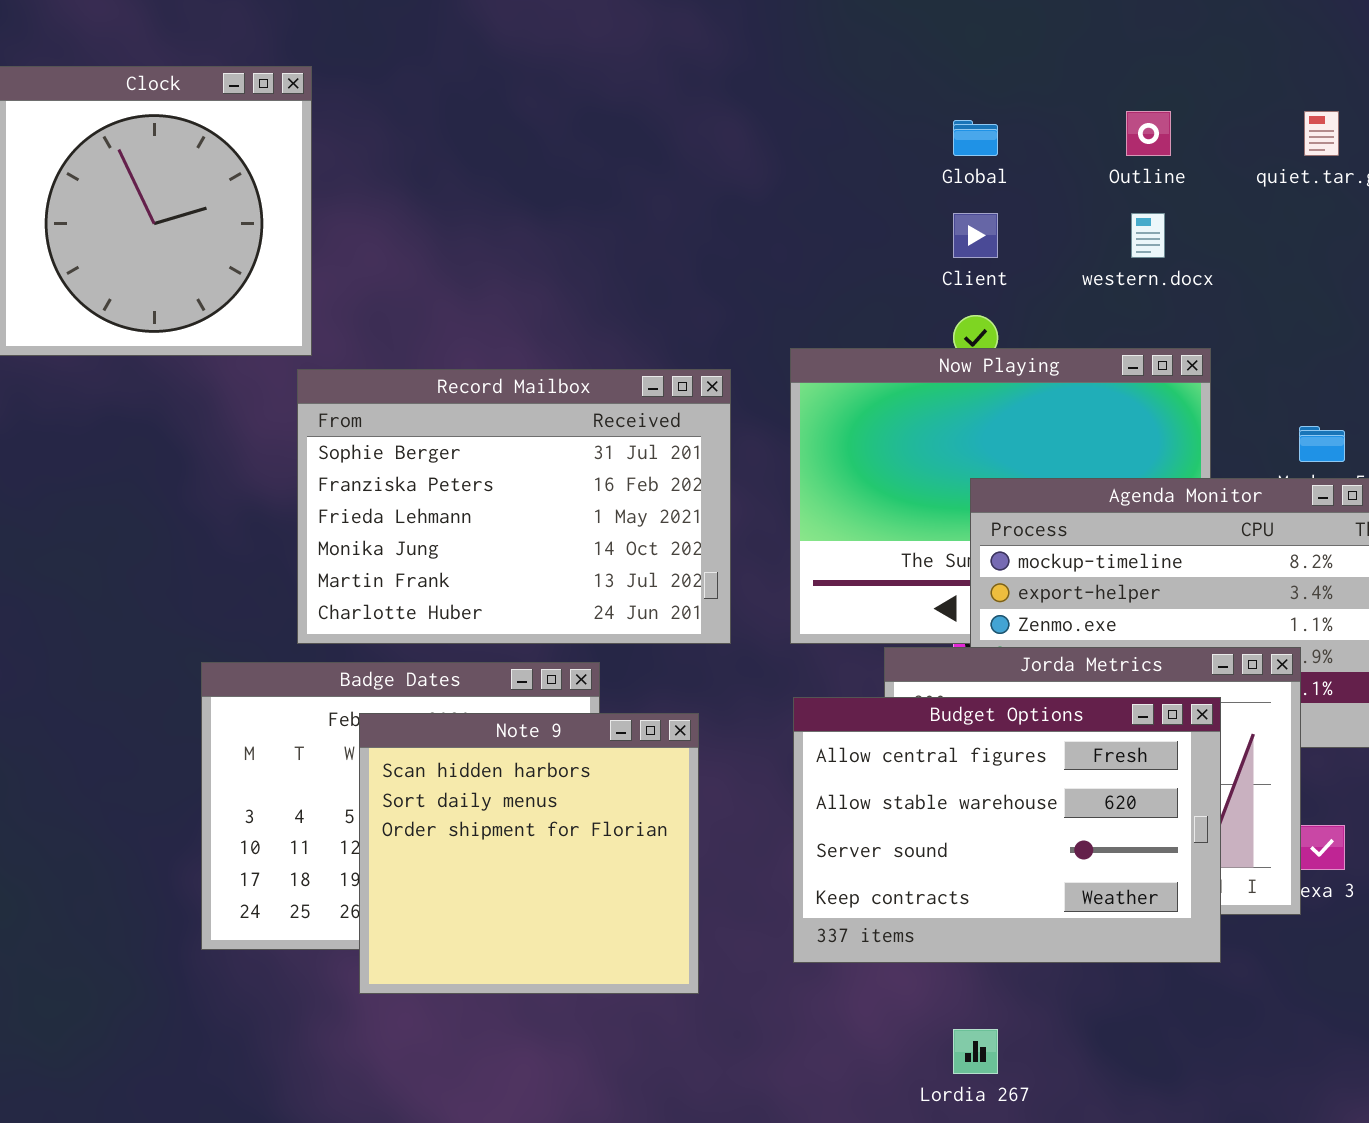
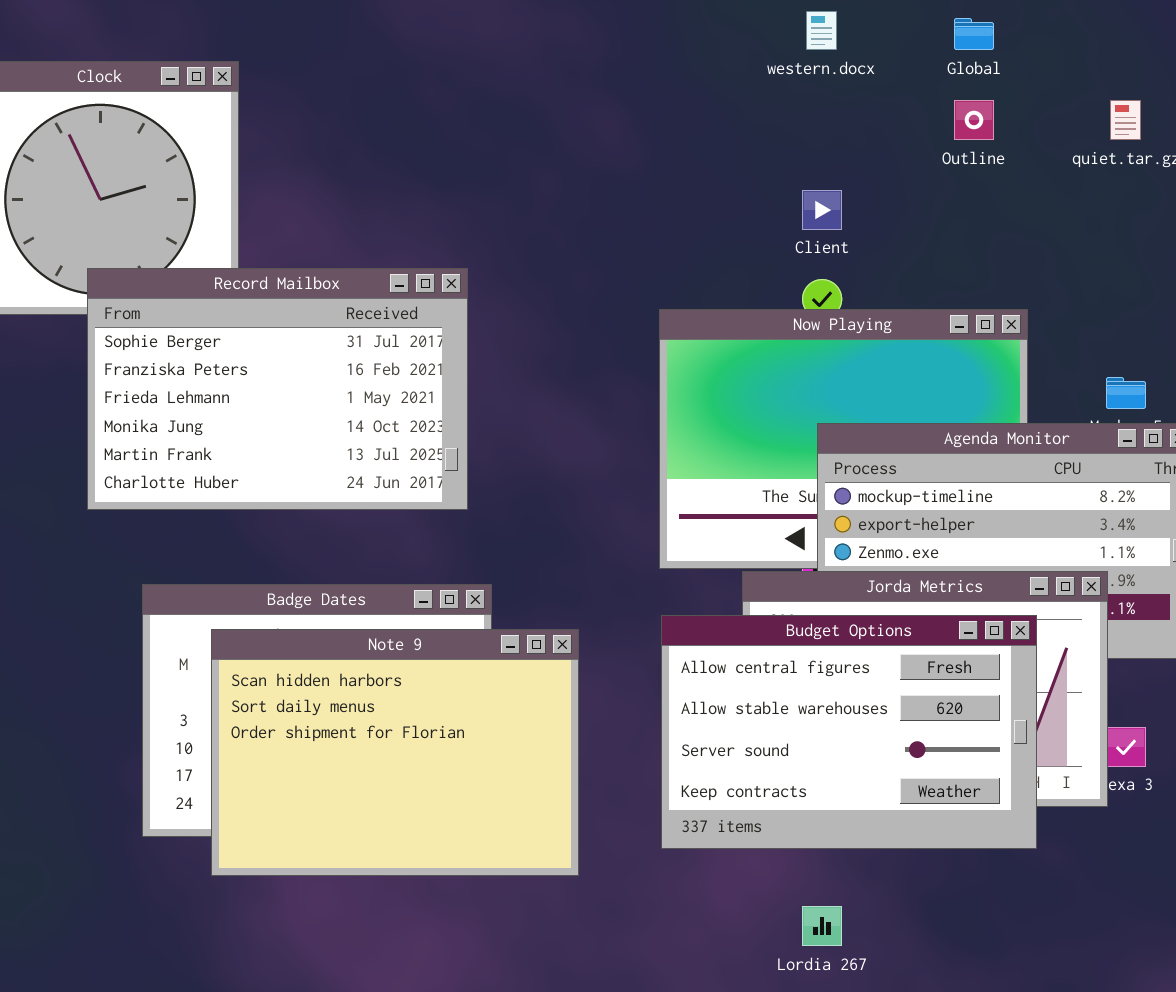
Global: [953,120,998,156] -> [954,18,994,50], moved
western.docx: [1131,213,1165,258] -> [806,11,837,50], moved
Record Mailbox: [297,369,731,644] -> [87,268,468,510], moved
Note 9: [359,713,699,994] -> [211,629,579,876], resized

